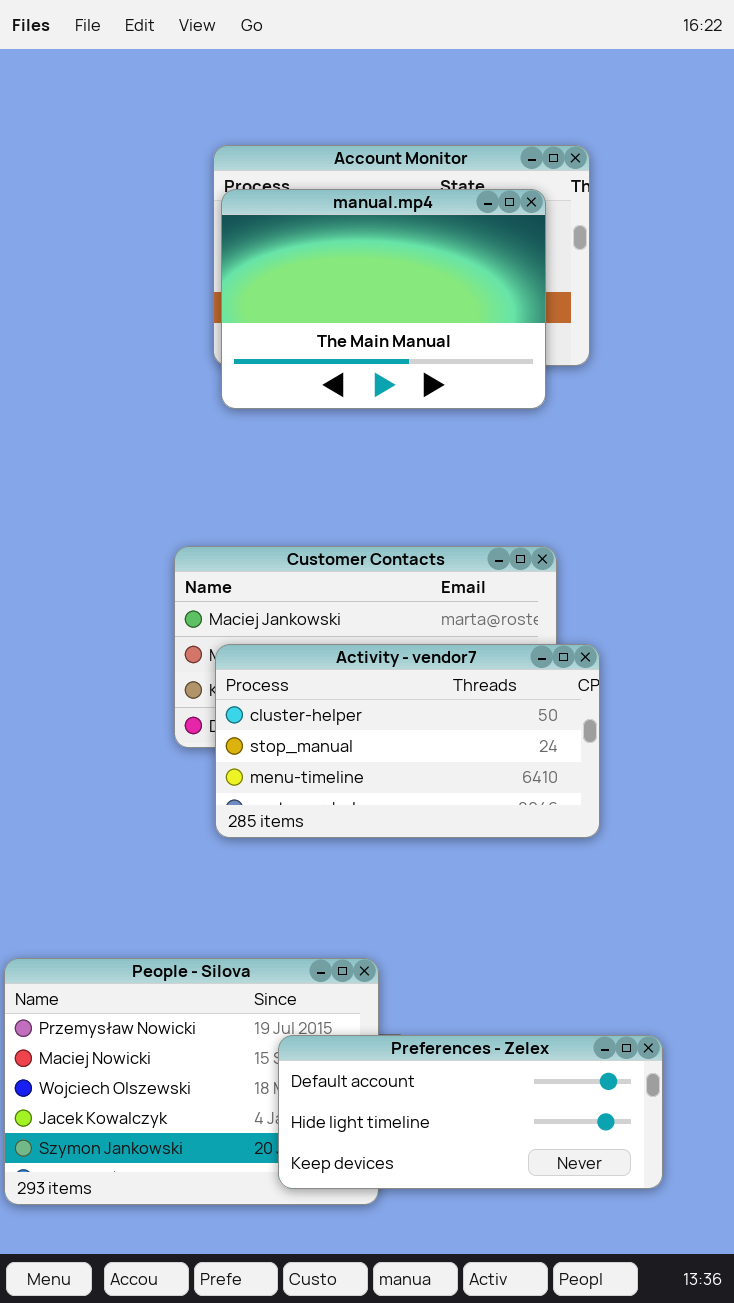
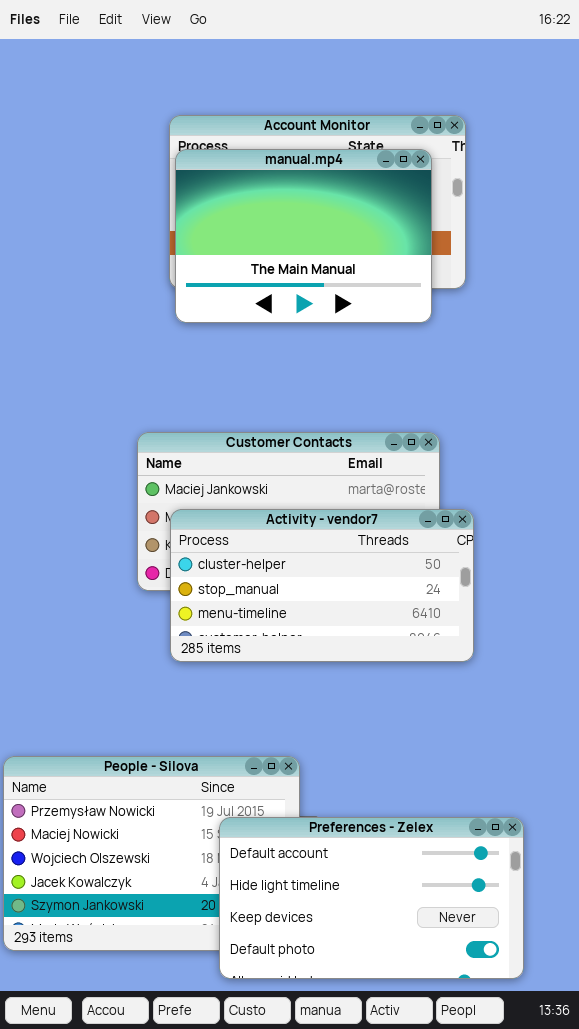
Preferences - Zelex: [278,1035,663,1189] -> [219,817,524,979], resized

